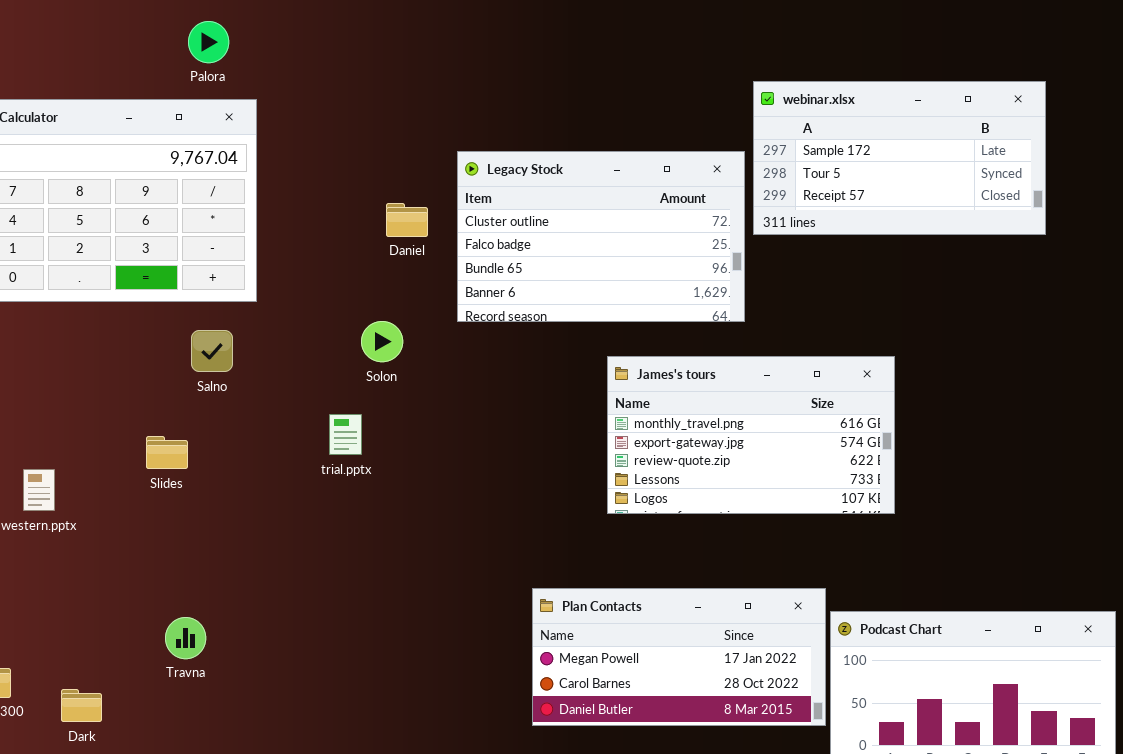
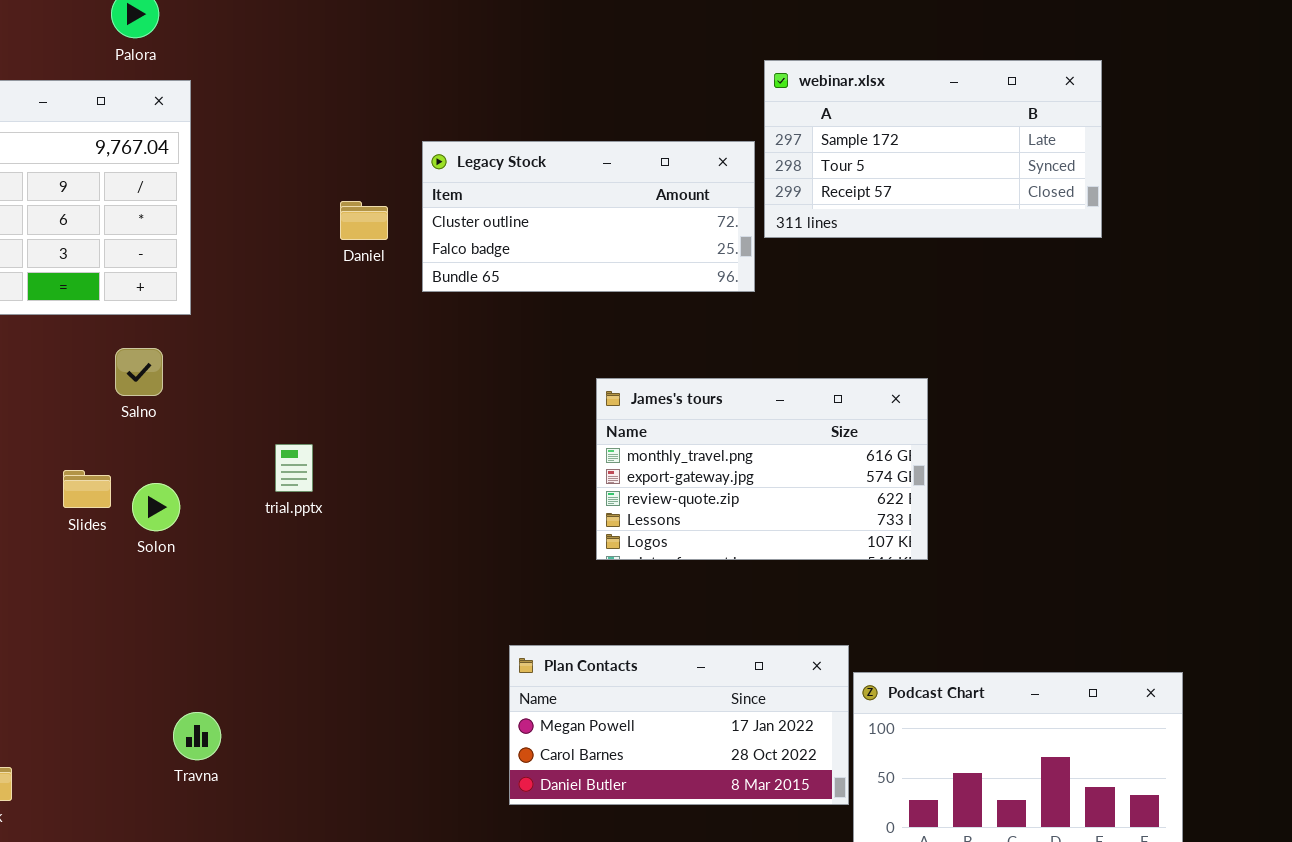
Legacy Stock: [457,151,745,322] -> [422,141,755,292], resized
Solon: [361,321,403,362] -> [132,483,180,531], moved
Travna: [165,617,206,659] -> [173,712,221,760], moved

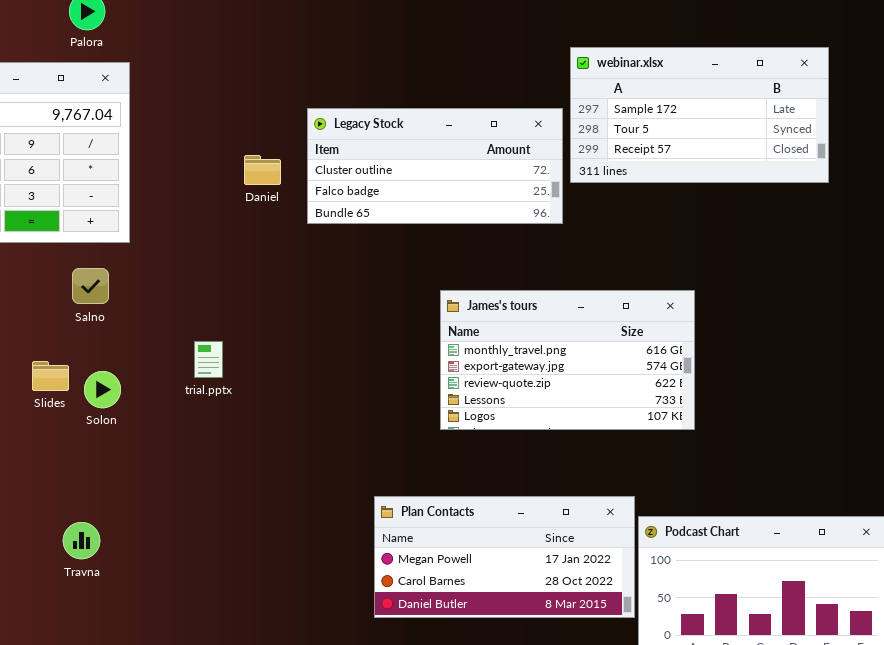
Travna: [173,712,221,760] -> [63,522,100,559], moved

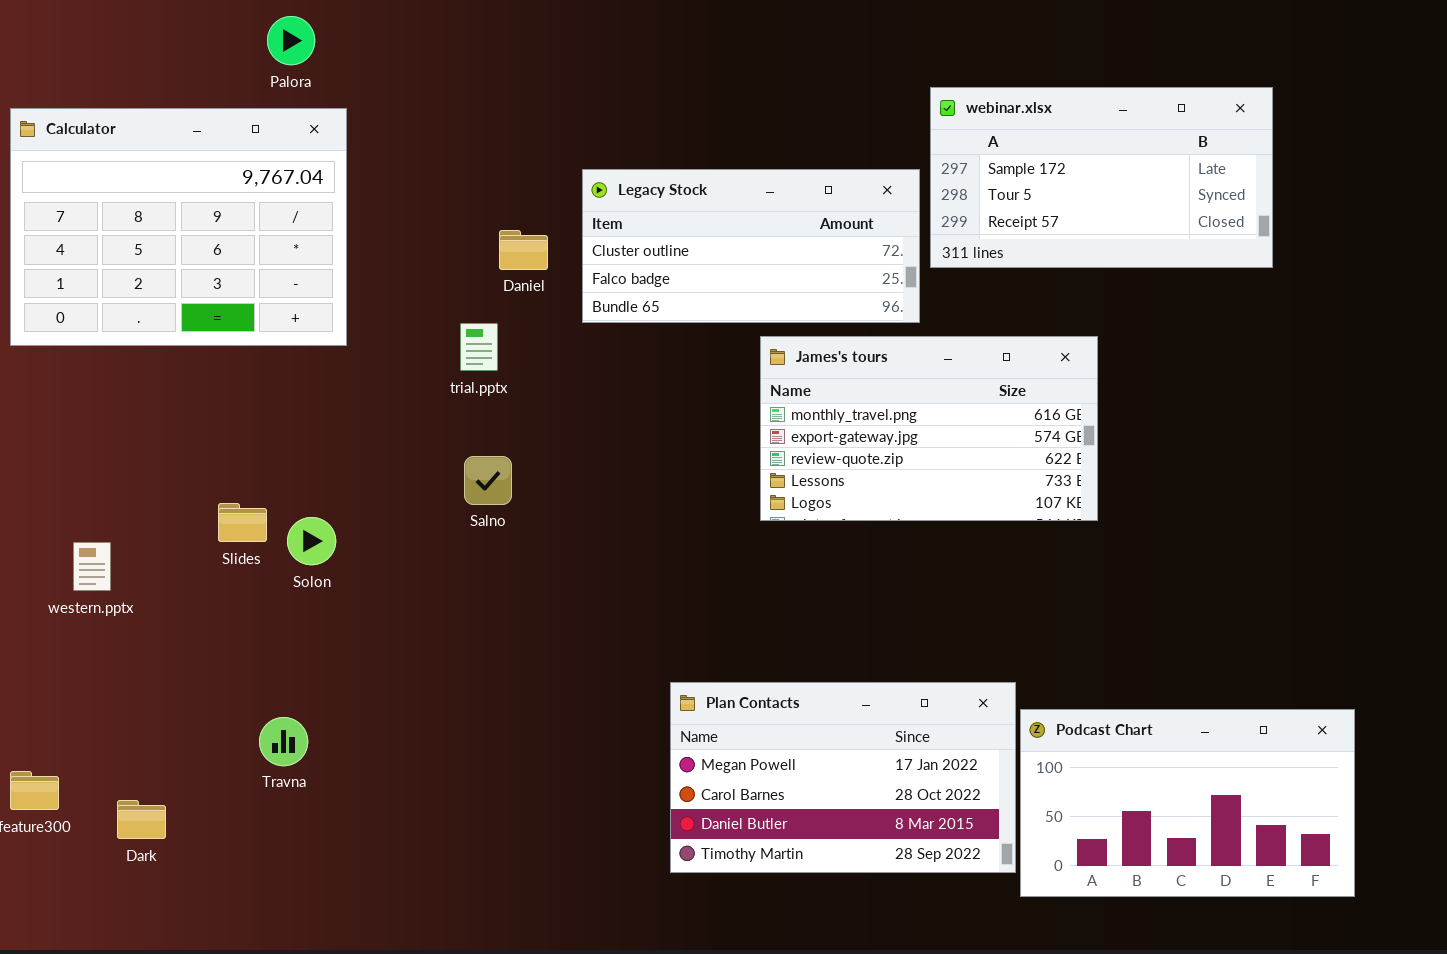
Salno: [72,268,109,304] -> [464,456,512,505], moved
James's tours: [440,290,695,430] -> [760,336,1098,521], moved
trial.pptx: [194,341,223,378] -> [460,323,498,371], moved
Plan Contacts: [374,496,635,618] -> [670,682,1016,873], resized

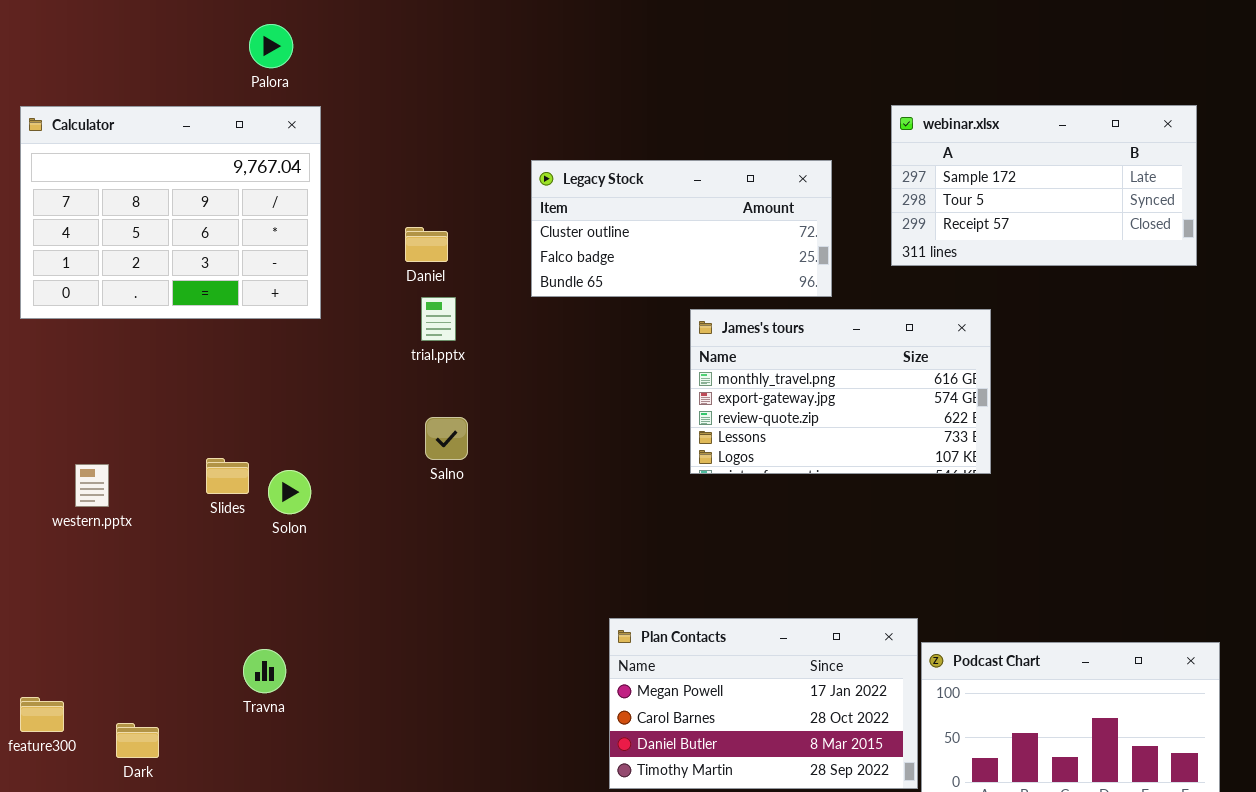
webinar.xlsx: [930,87,1273,268] -> [891,105,1197,266], moved
Daniel: [499,230,548,270] -> [405,227,448,262], moved
western.pptx: [73,542,111,591] -> [75,464,109,507], moved

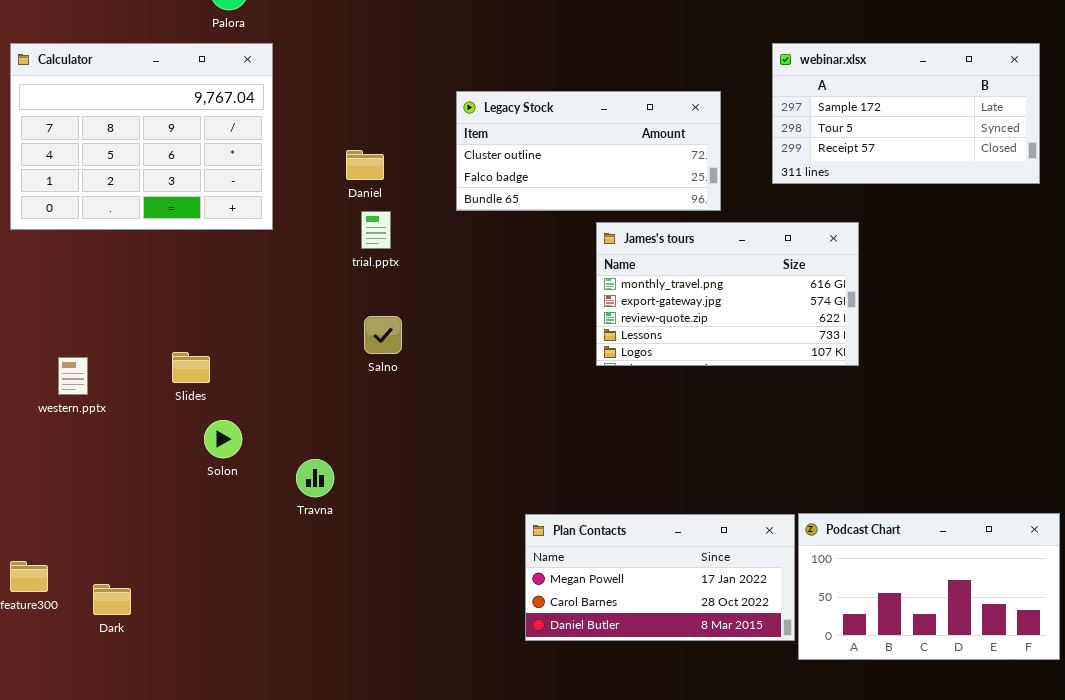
Solon: [268,470,311,514] -> [204,420,242,458], moved
Plan Contacts: [609,618,918,789] -> [525,514,795,641], resized
Travna: [243,649,286,693] -> [296,459,334,497], moved

